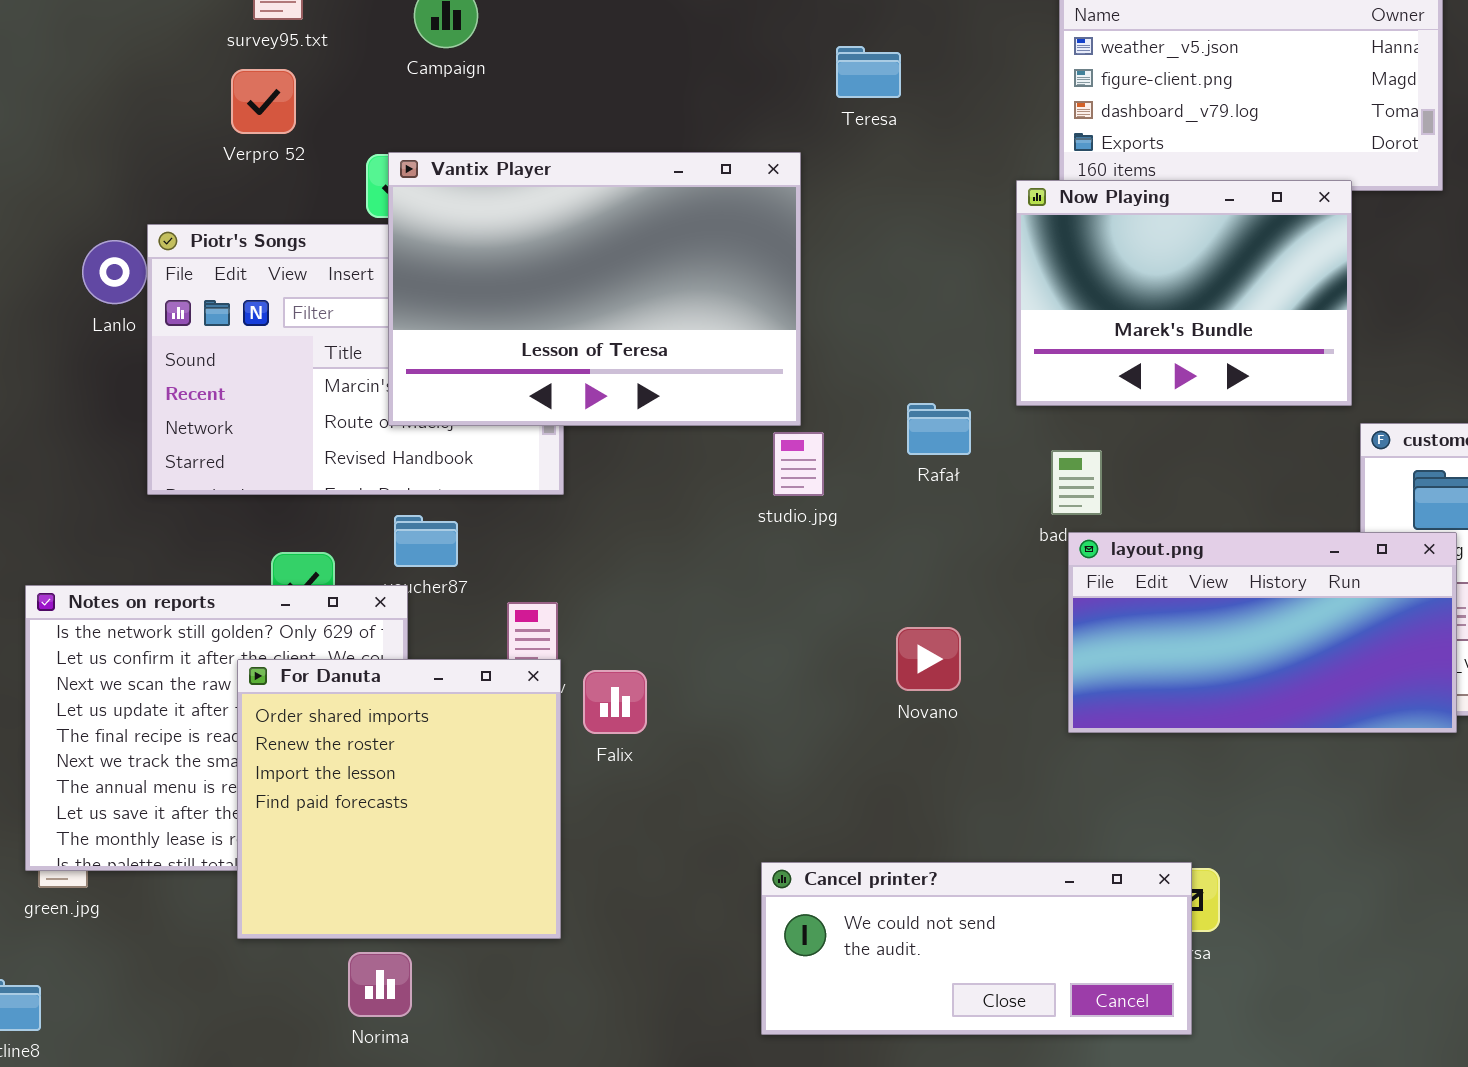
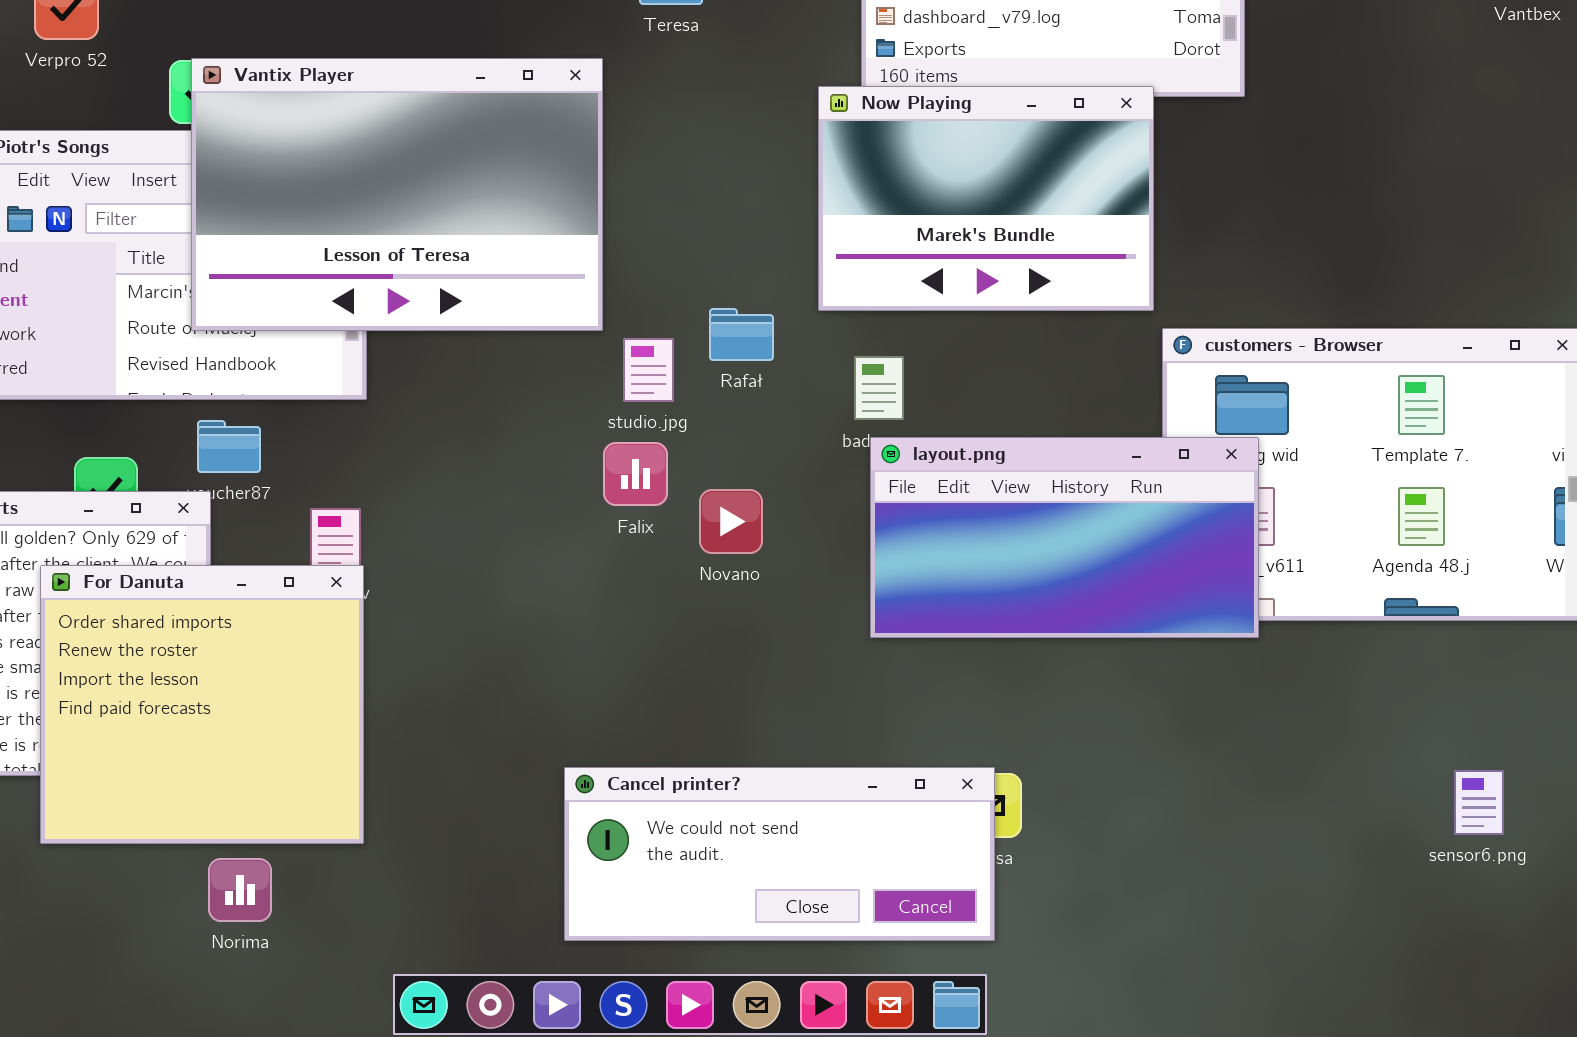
studio.jpg: [773,432,824,496] -> [623,338,674,402], moved
Novano: [896,627,961,691] -> [699,489,763,554], moved
Falix: [583,670,647,734] -> [603,442,668,506], moved
Norima: [348,952,412,1017] -> [208,858,272,922], moved

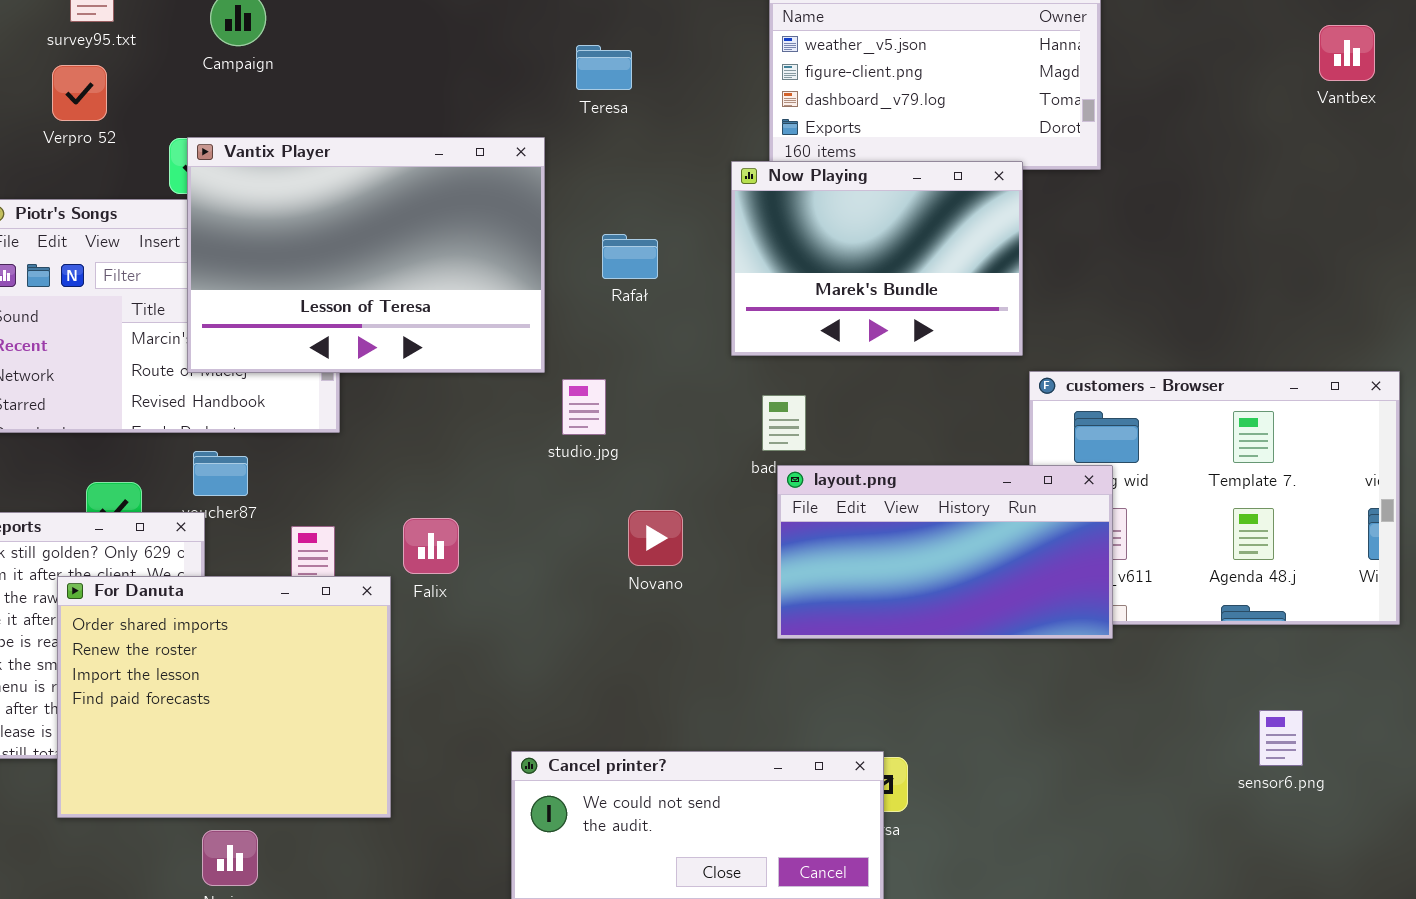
Rafał: [709,308,774,361] -> [602,234,658,279], moved
Falix: [603,442,668,506] -> [403,518,459,574], moved
For Danuta: [40,565,364,844] -> [57,576,391,818], resized
sensor6.png: [1454,770,1504,835] -> [1259,710,1303,766], moved

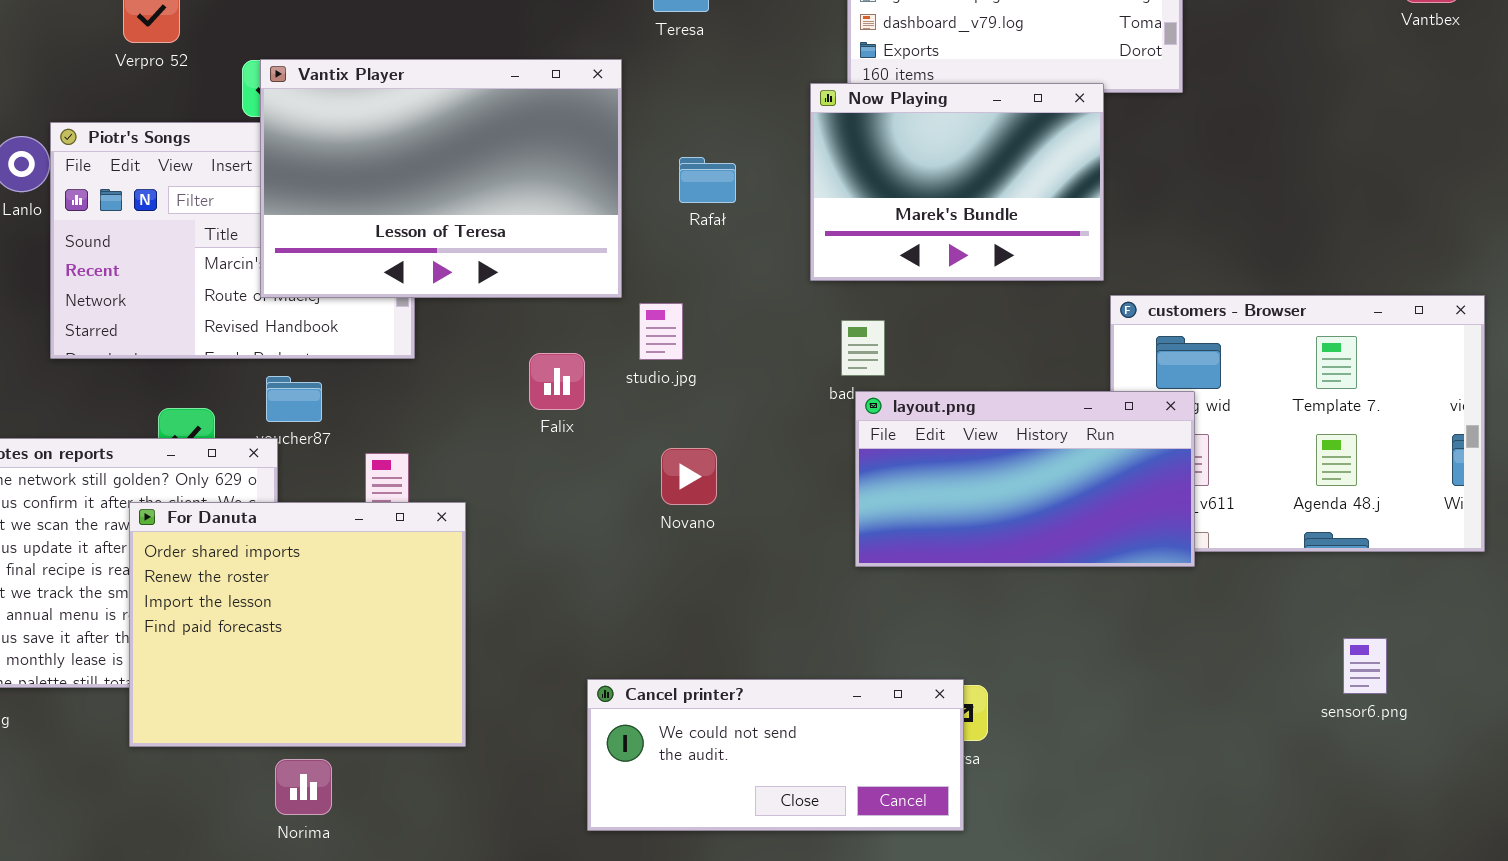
Novano: [628,510,683,566] -> [661,448,717,505], moved
Falix: [403,518,459,574] -> [529,353,585,410], moved

